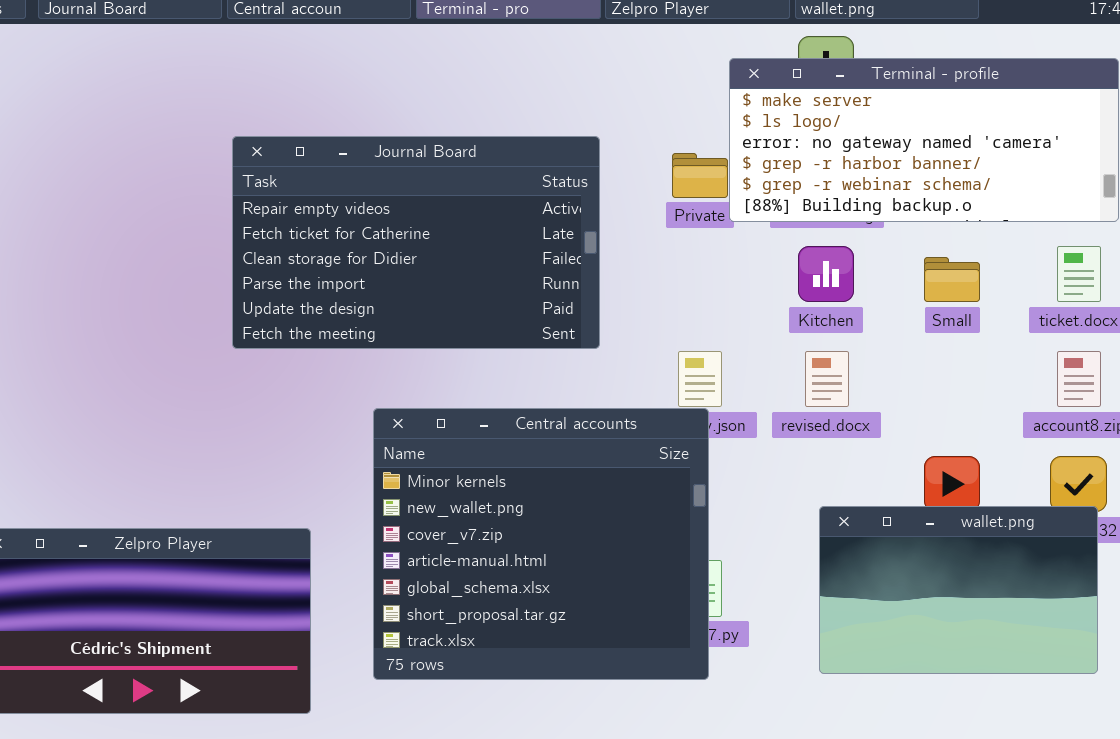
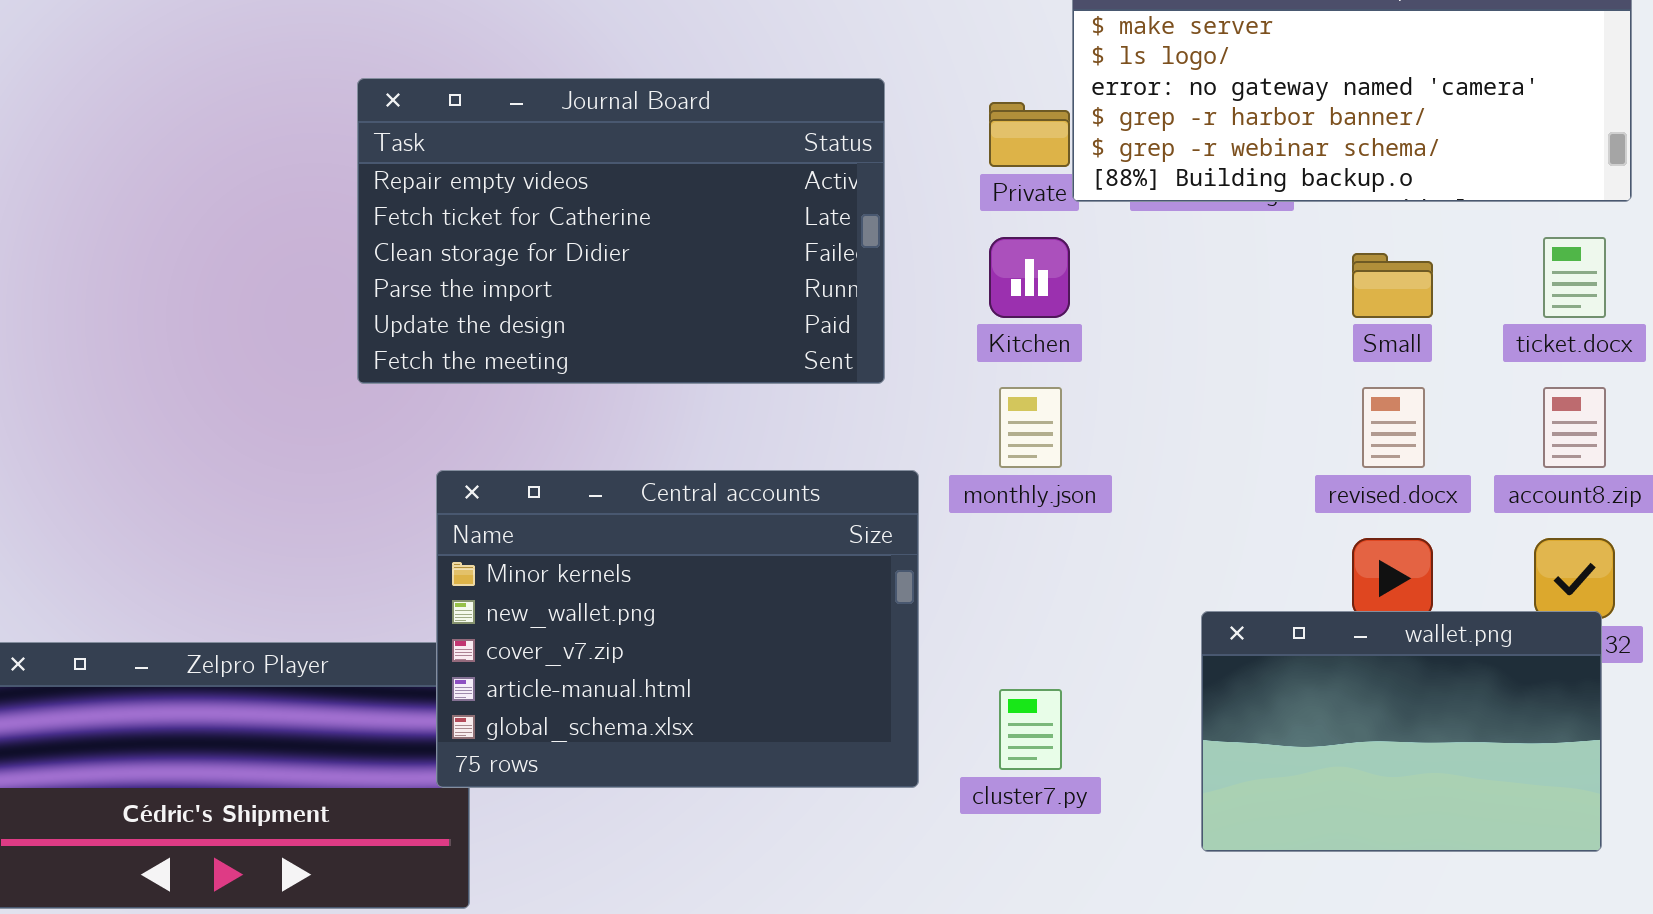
Kitchen: [798,246,854,302] -> [989,237,1070,318], moved
revised.docx: [805,351,849,407] -> [1362,387,1425,468], moved
Central accounts: [373,408,709,680] -> [436,470,919,788], moved, resized

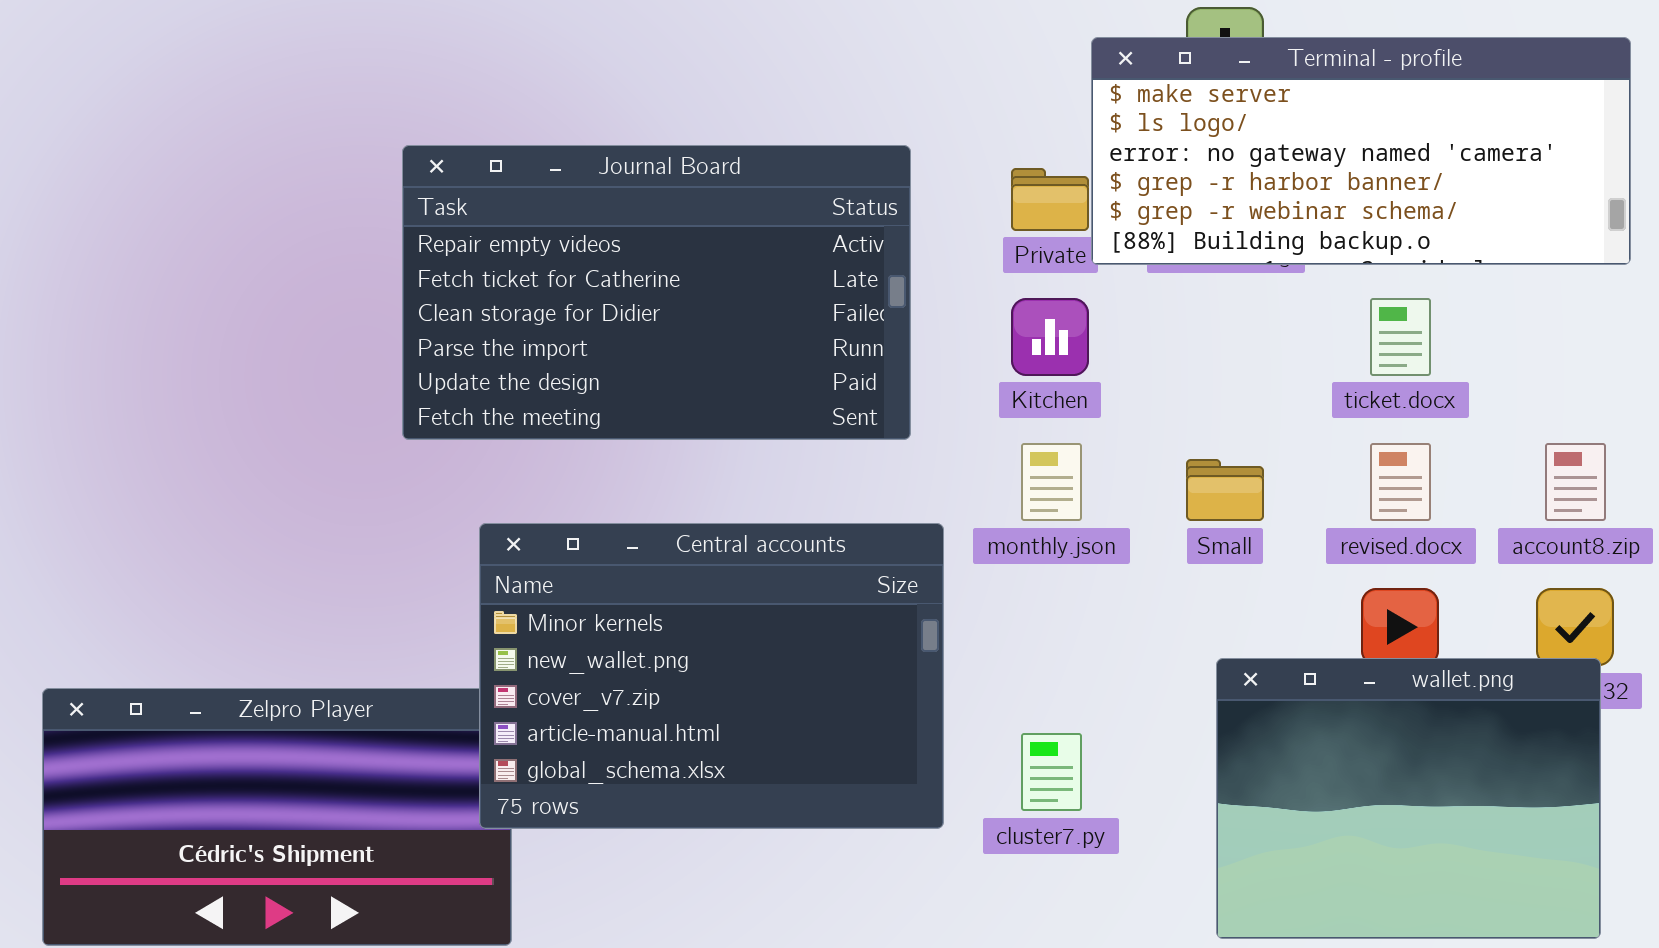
ticket.docx: [1543,237,1606,318] -> [1370,298,1431,376], moved
Small: [1352,253,1433,318] -> [1186,459,1264,521], moved
wallet.png: [1201,611,1602,852] -> [1216,658,1601,939], resized

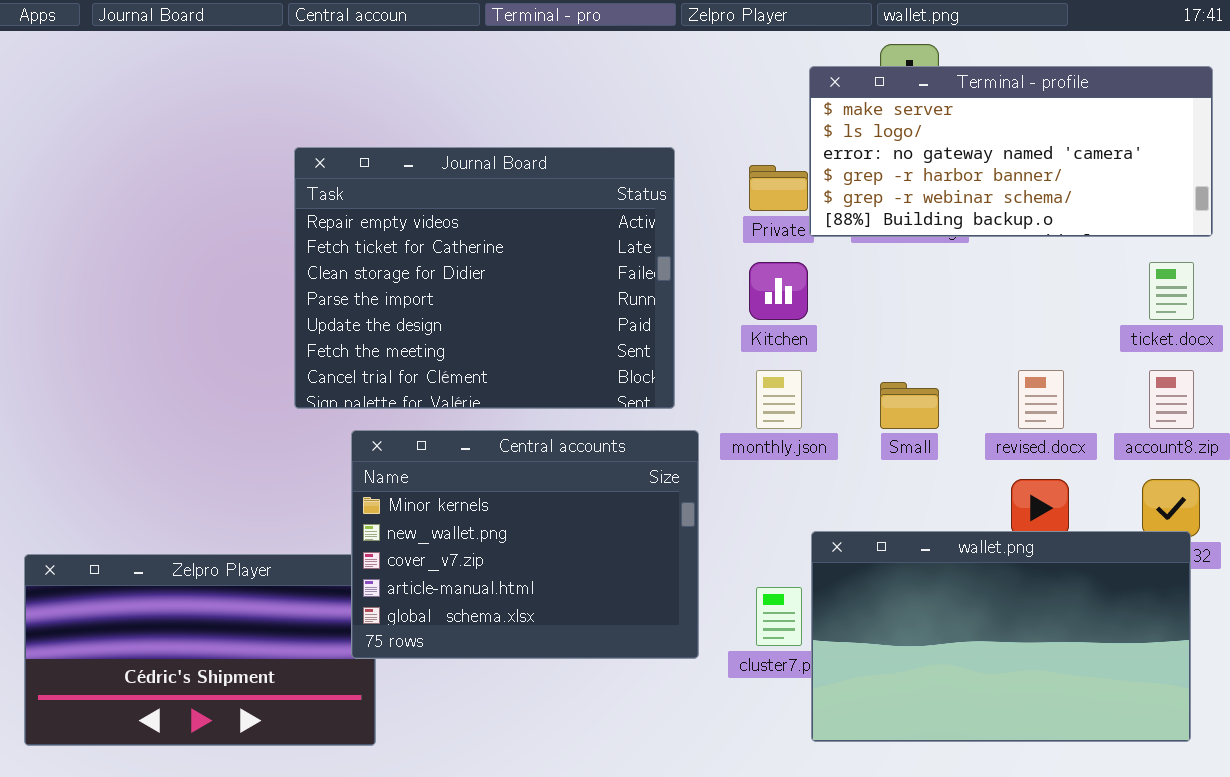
Journal Board: [402,145,911,440] -> [294,147,675,409], resized
ticket.docx: [1370,298,1431,376] -> [1149,262,1194,320], moved
wallet.png: [1216,658,1601,939] -> [811,531,1191,742], resized

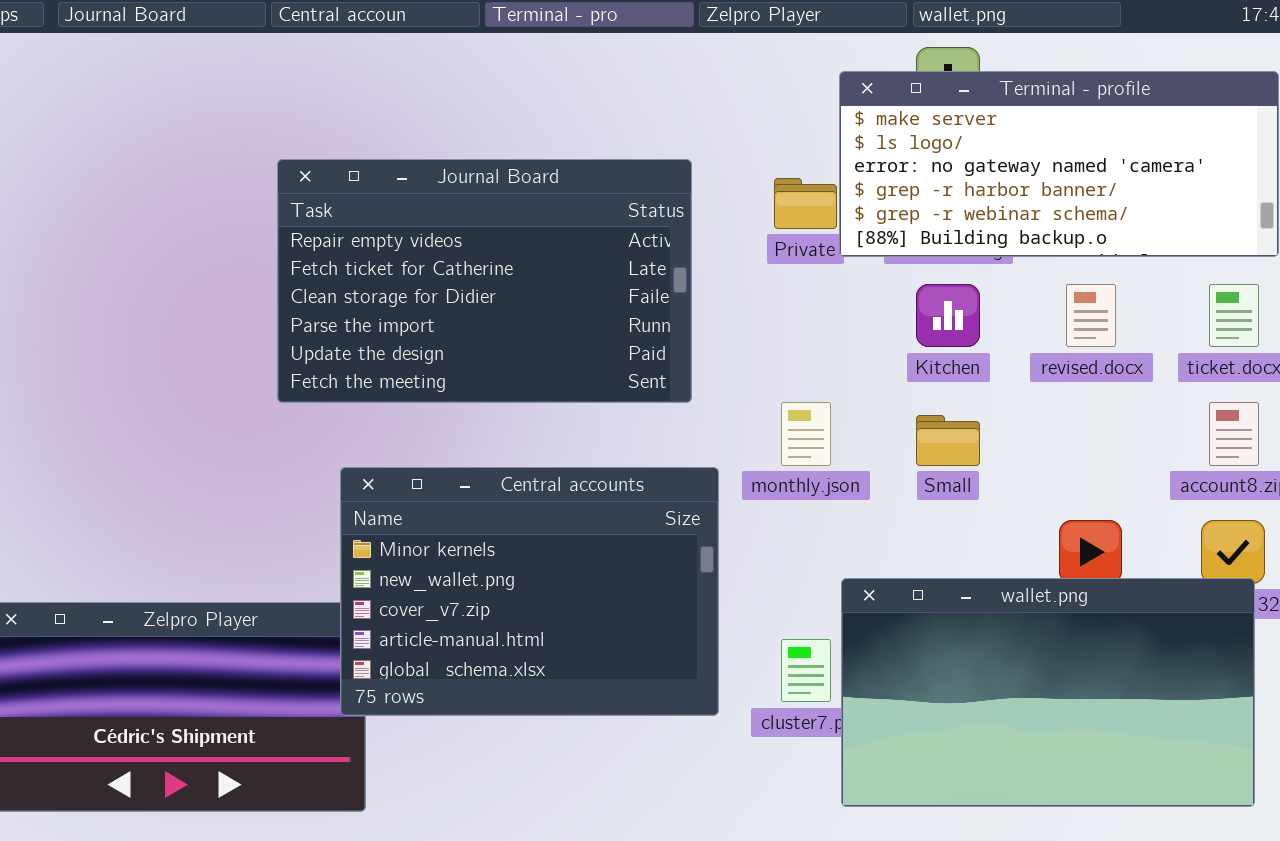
Journal Board: [294,147,675,409] -> [277,159,692,403], resized
Kitchen: [749,262,808,320] -> [916,284,980,347], moved
revised.docx: [1018,370,1064,429] -> [1066,284,1116,347], moved

